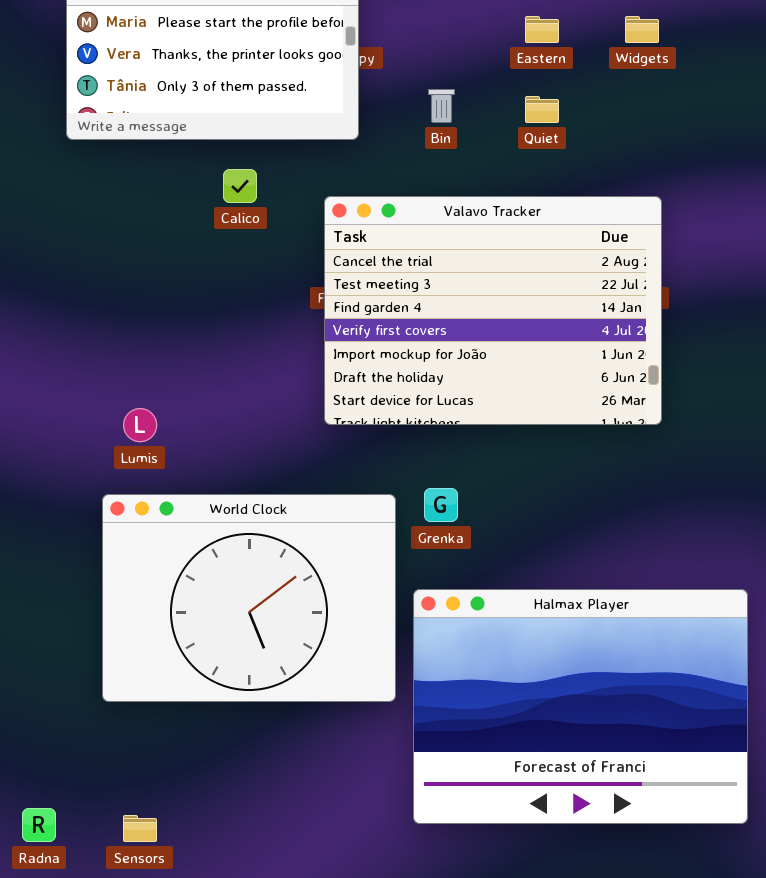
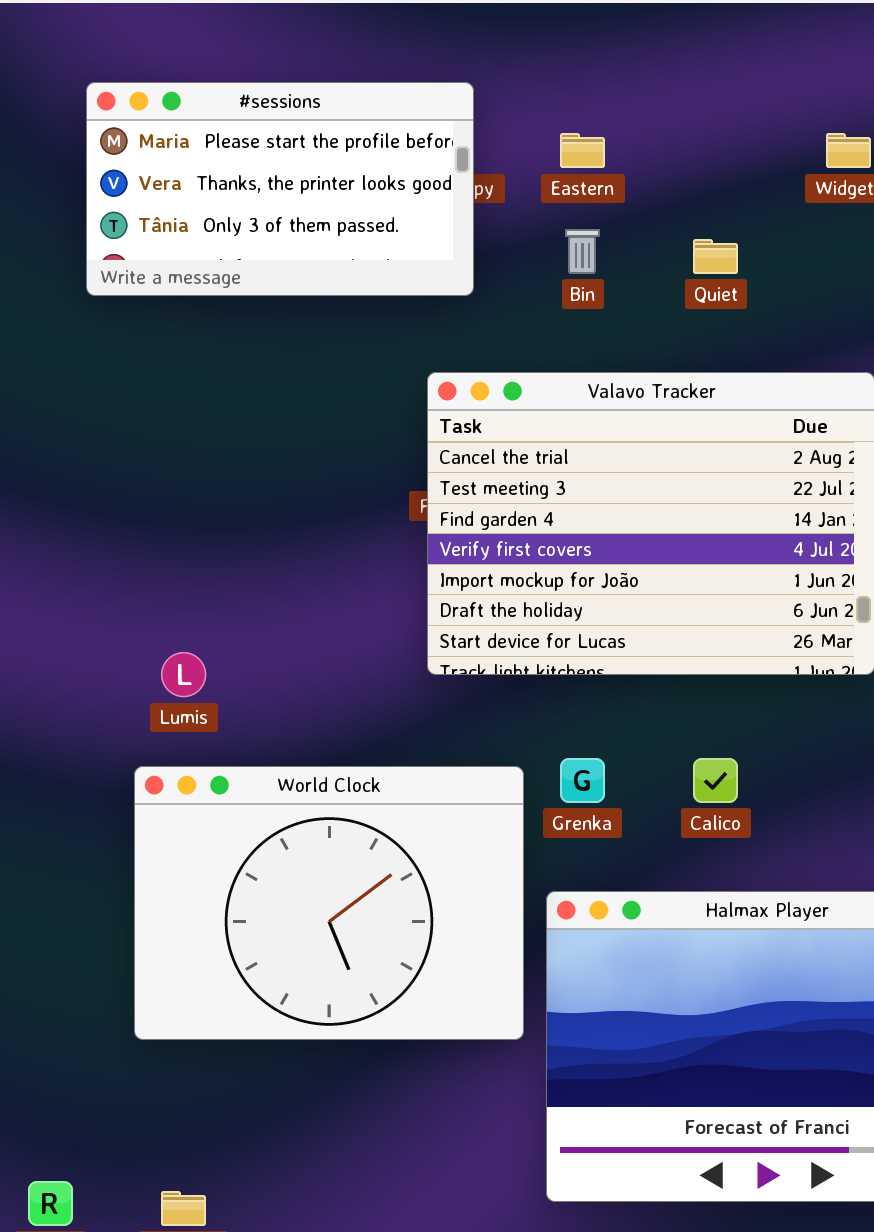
Eastern: [525,16,559,43] -> [560,133,605,168], moved
Calico: [223,169,257,203] -> [693,758,738,803], moved

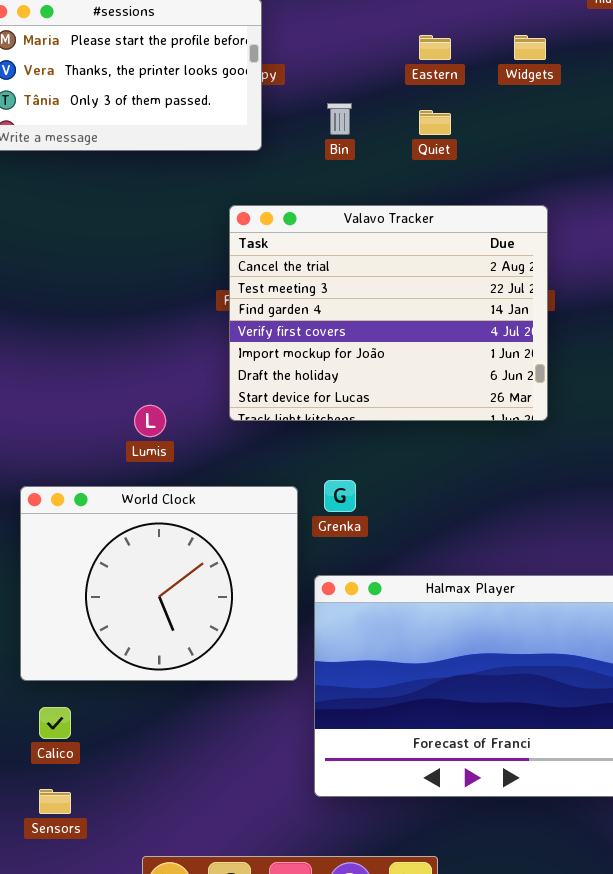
Eastern: [560,133,605,168] -> [419,35,451,60], moved
Lumis: [161,652,206,697] -> [134,405,166,437], moved
Calico: [693,758,738,803] -> [39,707,71,739], moved

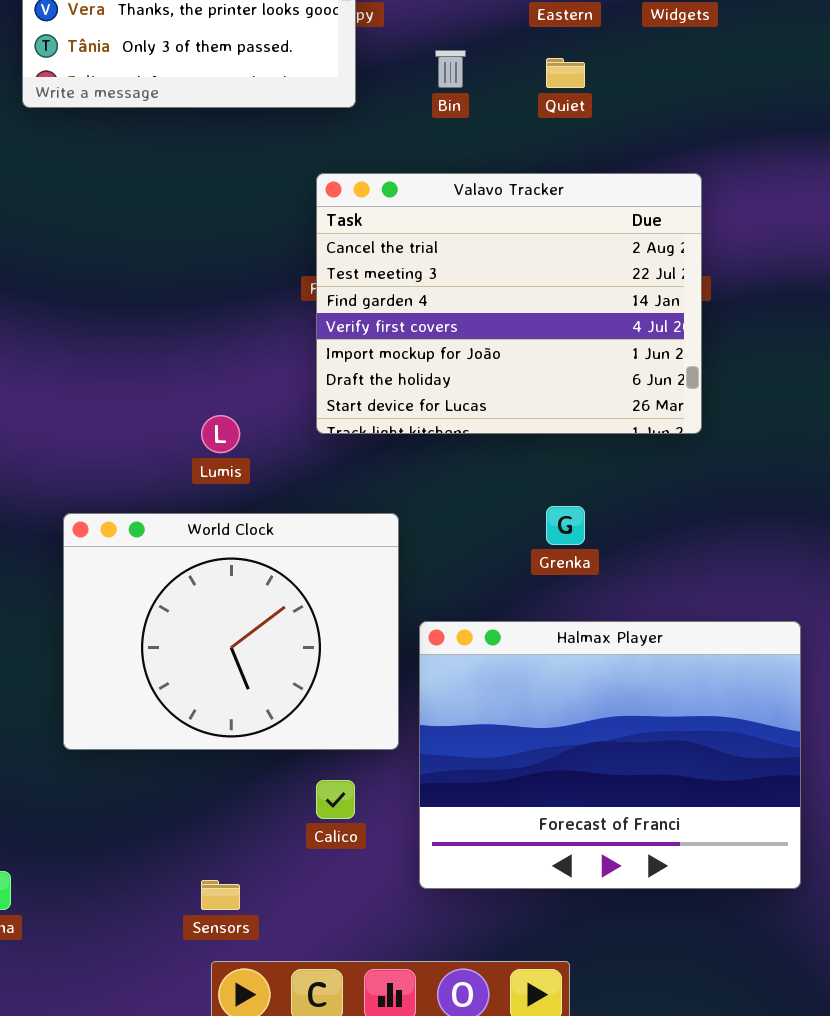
Grenka: [324,480,356,512] -> [546,506,585,545], moved
Calico: [39,707,71,739] -> [316,780,355,819], moved
Sensors: [39,789,71,814] -> [201,880,240,910], moved

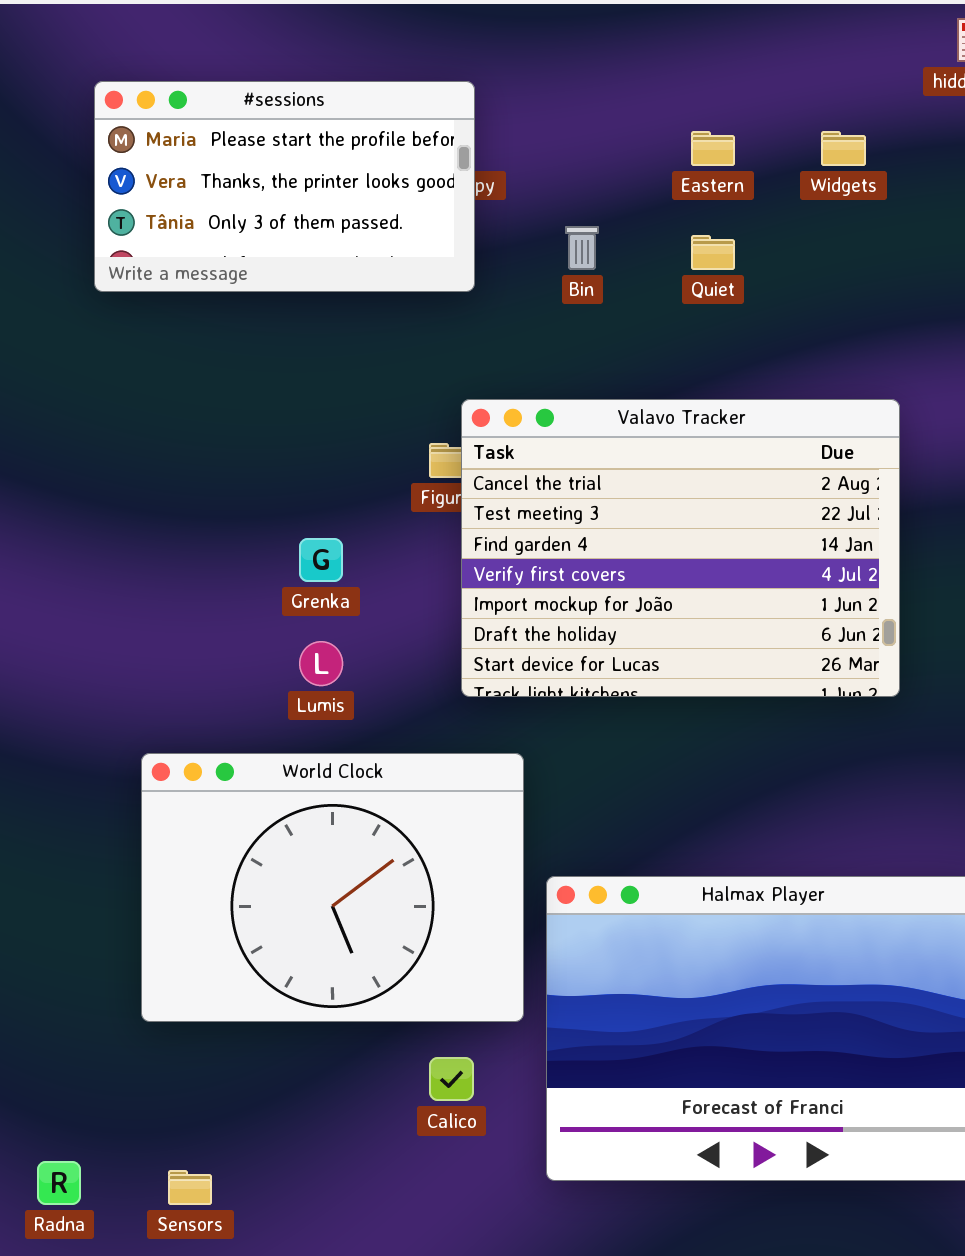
Valavo Tracker: [316,173,702,434] -> [461,399,900,697], moved
Grenka: [546,506,585,545] -> [299,538,343,582], moved
Sensors: [201,880,240,910] -> [168,1170,212,1205], moved

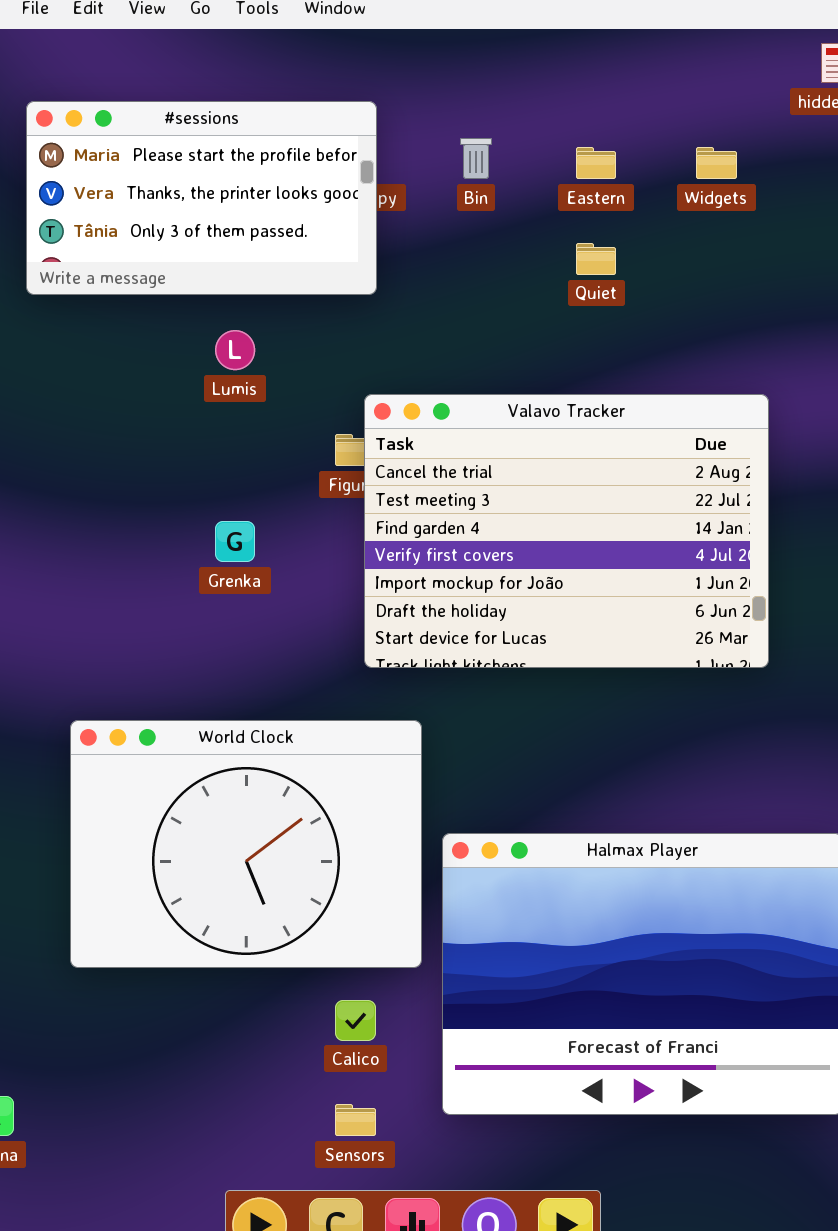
Bin: [565,226,599,270] -> [460,138,492,179], moved
Lumis: [299,641,343,686] -> [215,330,255,370], moved
Sensors: [168,1170,212,1205] -> [335,1104,376,1136], moved

